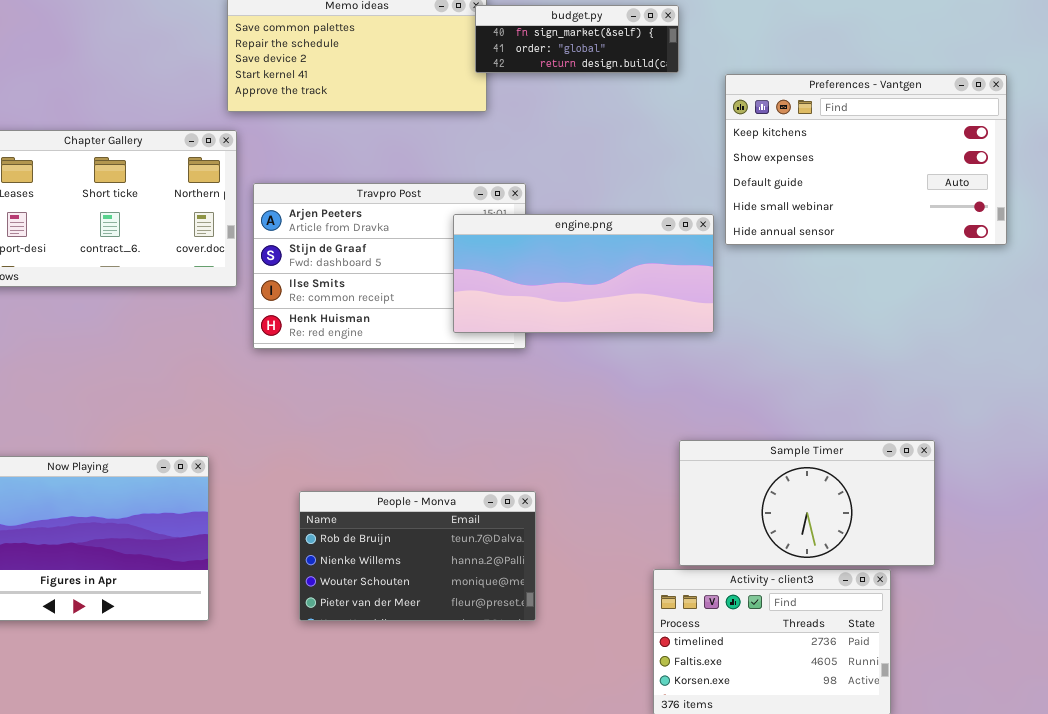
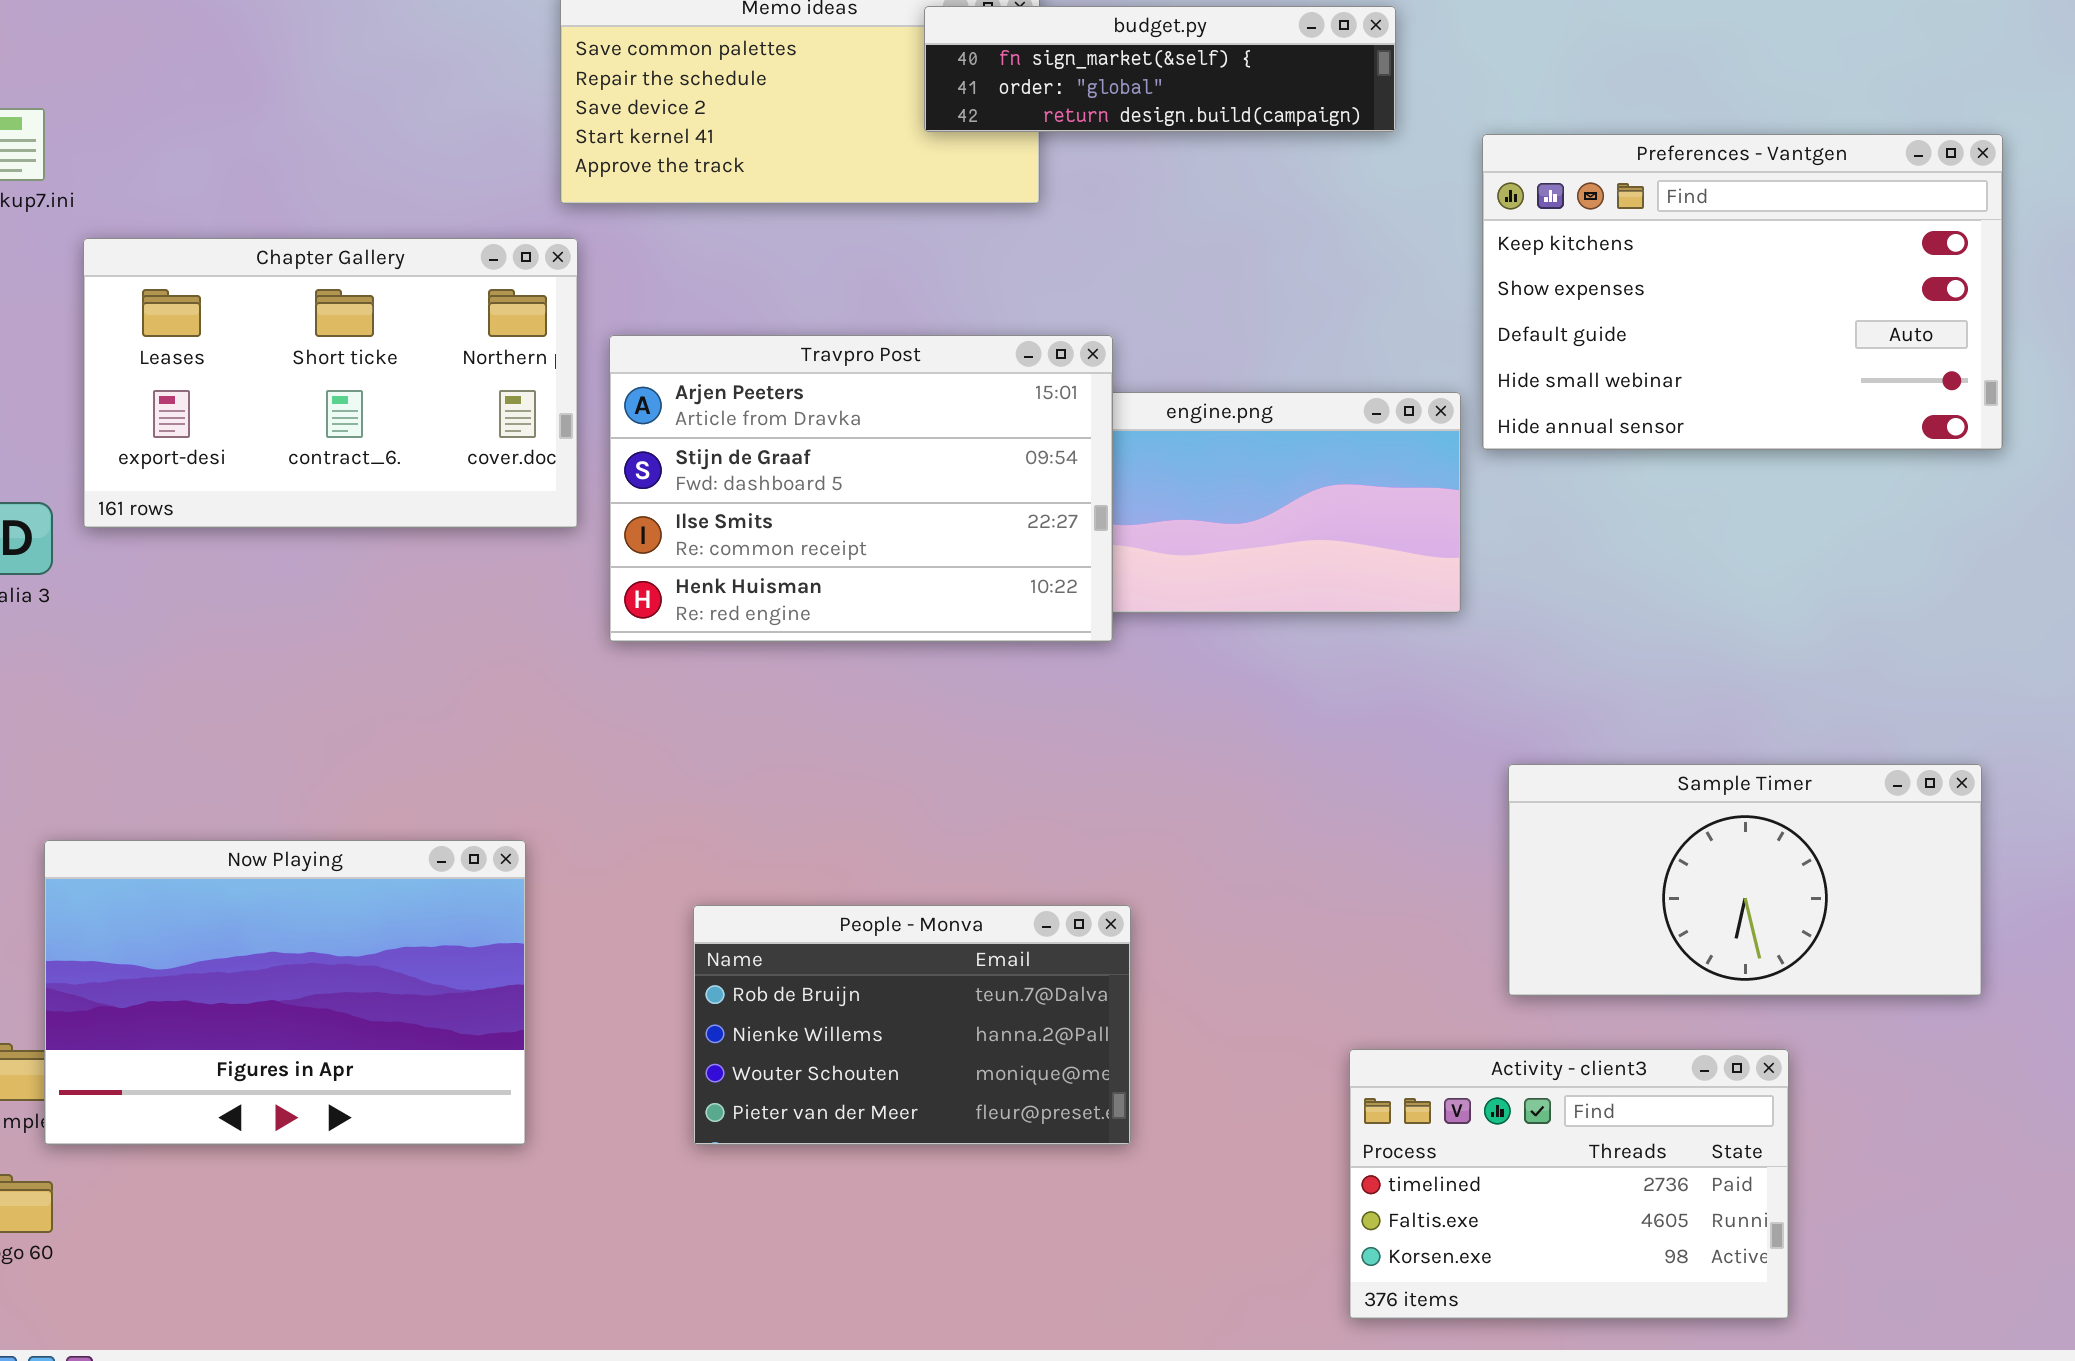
budget.py: [475,5,679,73] -> [924,6,1396,132], resized
Travpro Post: [253,183,526,349] -> [609,335,1113,642], raised
Sample Timer: [679,440,935,566] -> [1508,764,1982,996], moved

